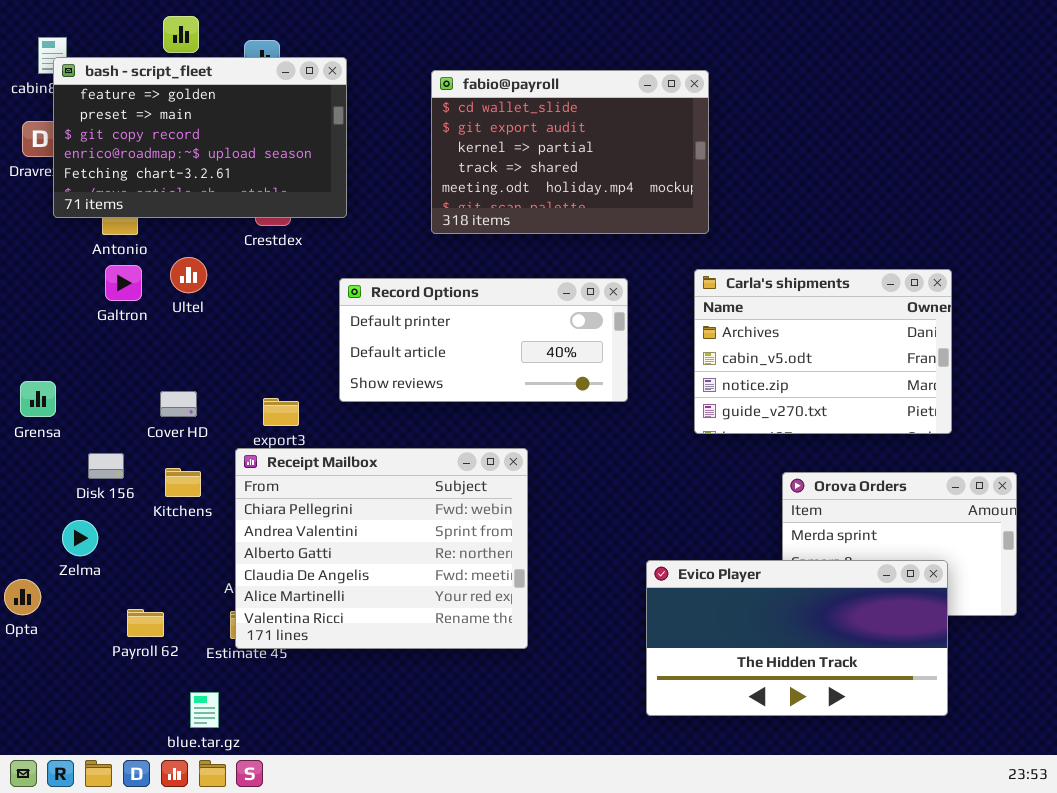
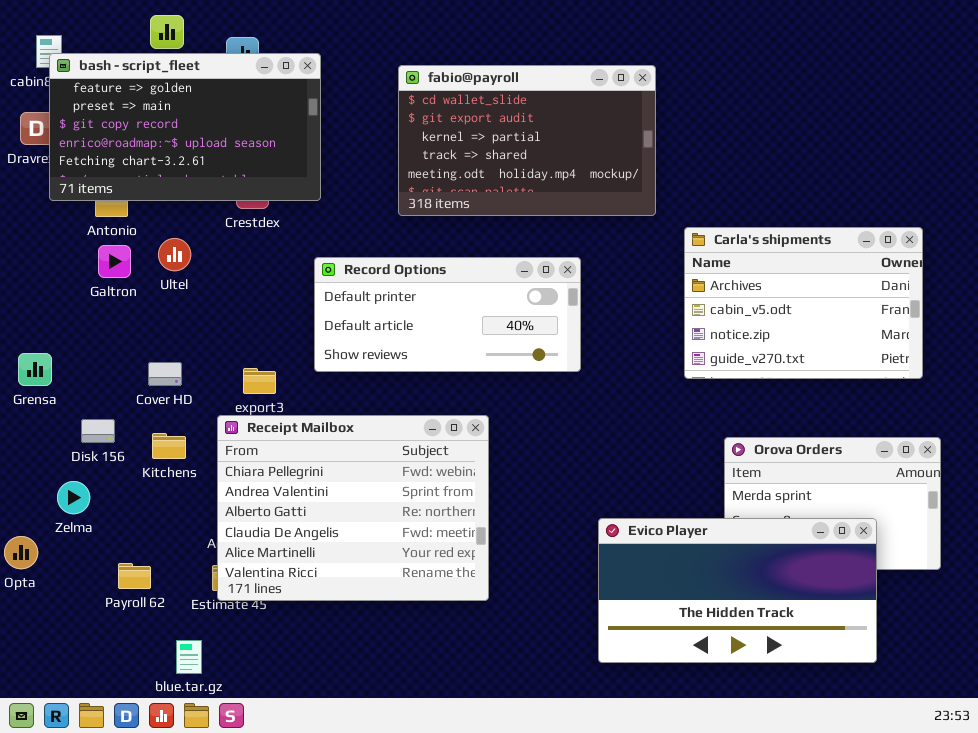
Carla's shipments: [694,269,952,434] -> [684,227,923,379], moved

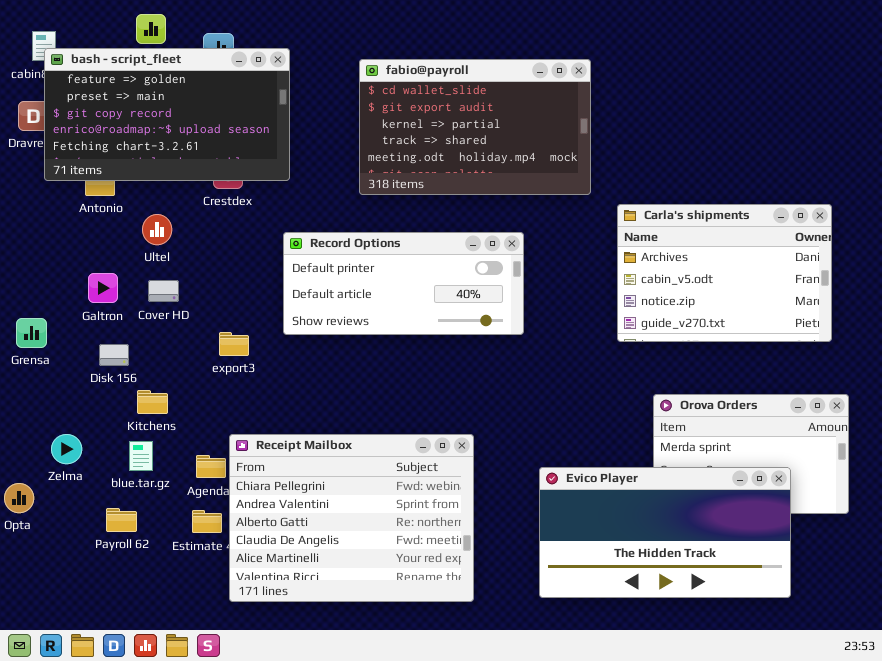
Galtron: [98,245,131,278] -> [88,273,118,303], moved
Cover HD: [148,362,182,386] -> [148,280,179,302], moved
Receipt Mailbox: [217,415,489,601] -> [229,434,474,602], moved
Disk 156: [81,419,115,443] -> [99,344,129,366], moved
blue.tar.gz: [176,640,202,674] -> [129,441,153,471], moved

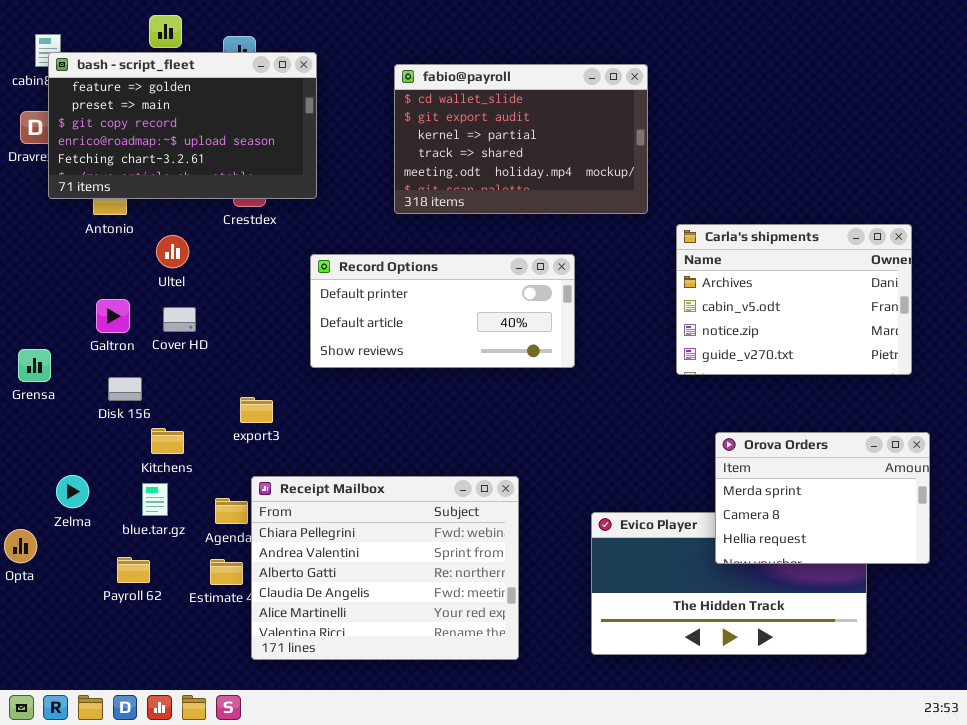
export3: [219,332,249,356] -> [240,397,273,423], moved
Orova Orders: [653,394,849,514] -> [715,432,930,564], raised

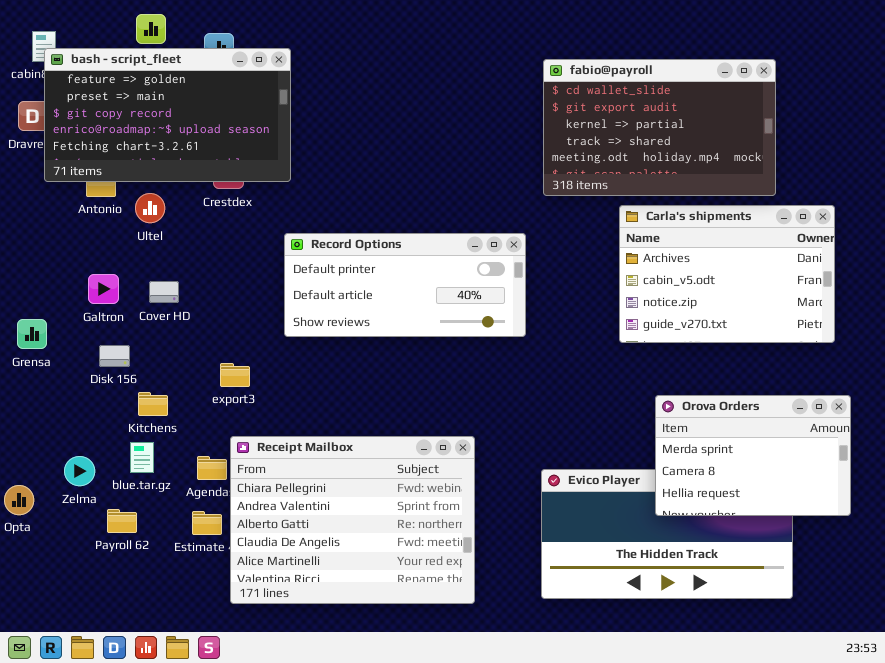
fabio@payroll: [394,64,648,214] -> [543,59,776,196], moved
Ultel: [156,235,189,268] -> [135,193,165,223], moved
Zelma: [56,475,89,508] -> [64,456,95,486], moved

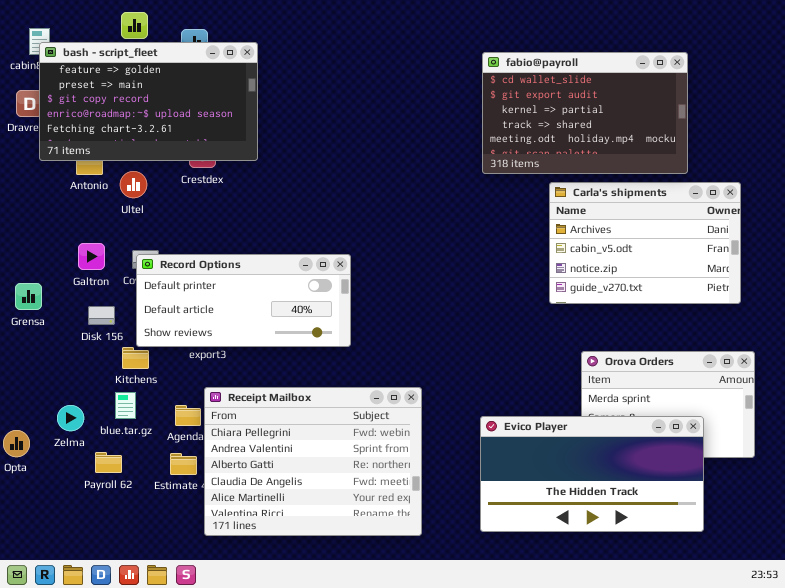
Record Options: [284,233,526,337] -> [136,254,351,347], moved
Evico Player: [541,469,793,599] -> [480,416,704,532], raised

